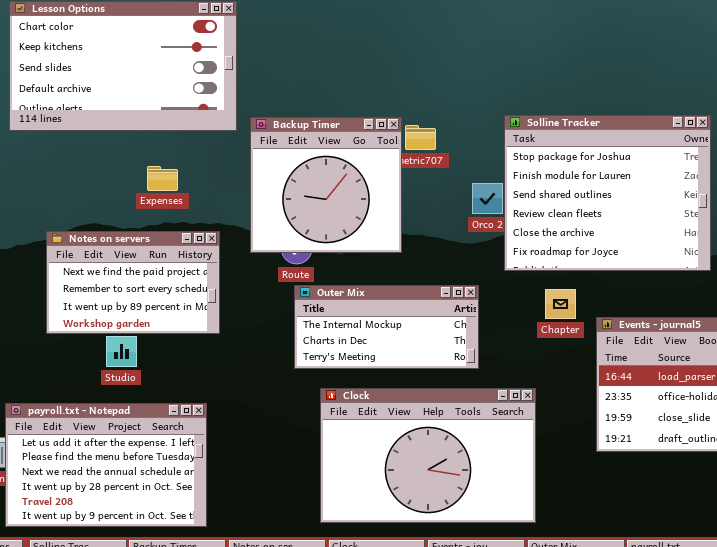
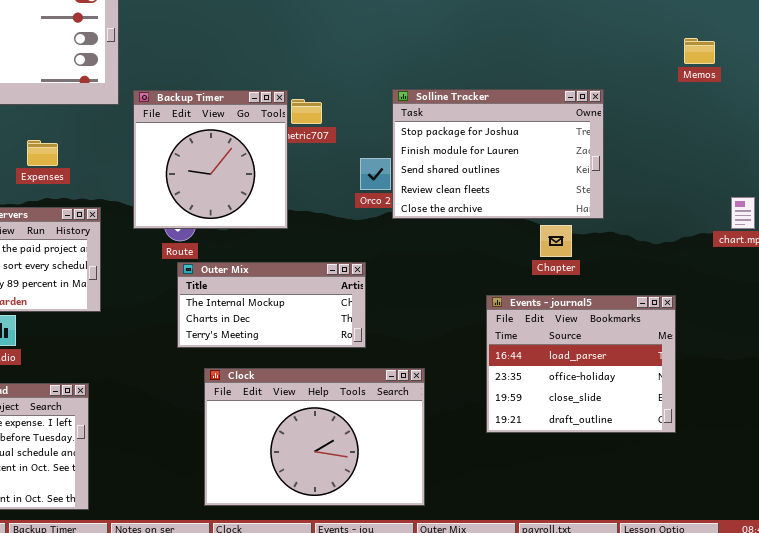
Solline Tracker: [504,115,711,271] -> [392,89,604,219], resized
Chapter: [545,289,576,319] -> [540,225,572,257], moved

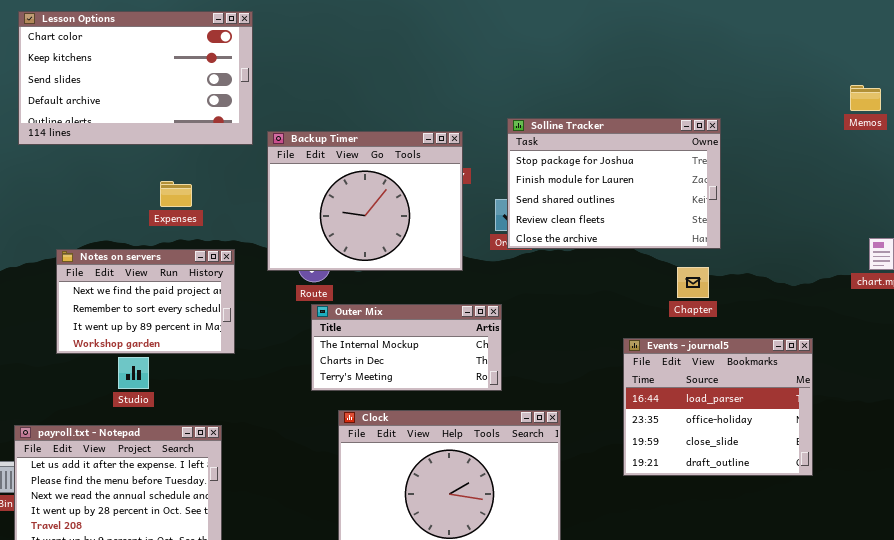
Memos: [684,38,715,64] -> [850,85,881,111], moved
Solline Tracker: [392,89,604,219] -> [507,118,721,249], moved
Backup Timer: [133,90,288,229] -> [267,131,463,271], resized

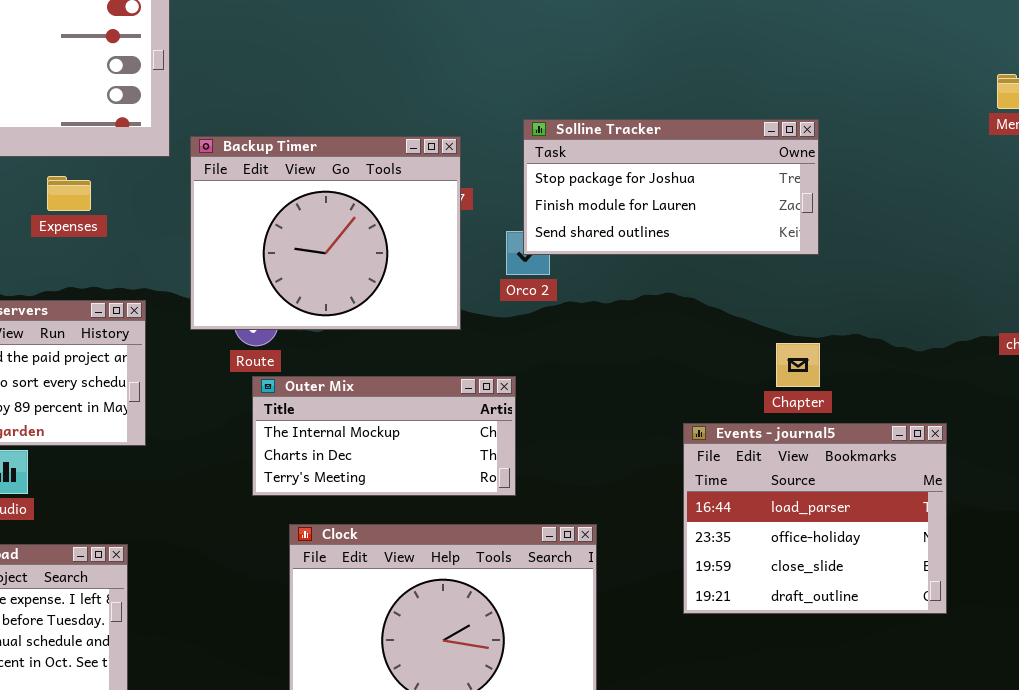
Solline Tracker: [507,118,721,249] -> [523,119,819,255], resized
Expenses: [160,181,192,207] -> [47,176,91,211], moved
Chapter: [677,267,709,298] -> [776,343,820,387], moved

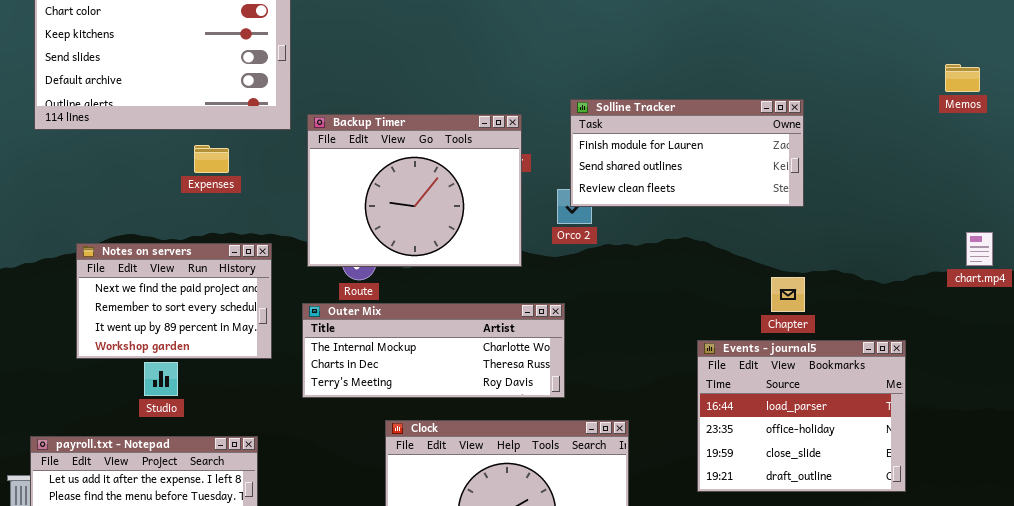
Solline Tracker: [523,119,819,255] -> [570,99,804,207], scrolled down 1 row
Outer Mix: [252,376,516,496] -> [302,303,565,398], resized

